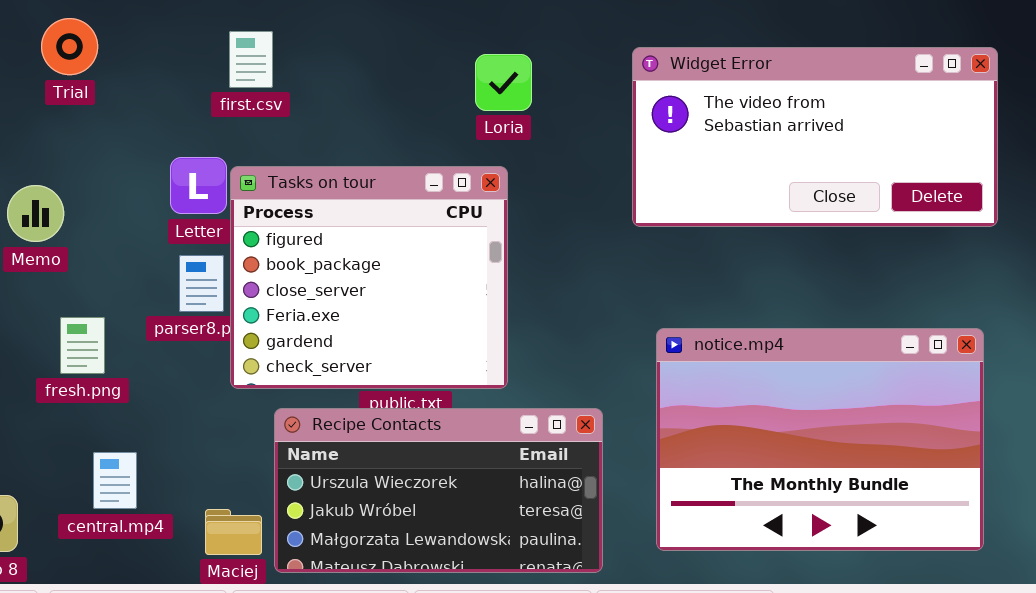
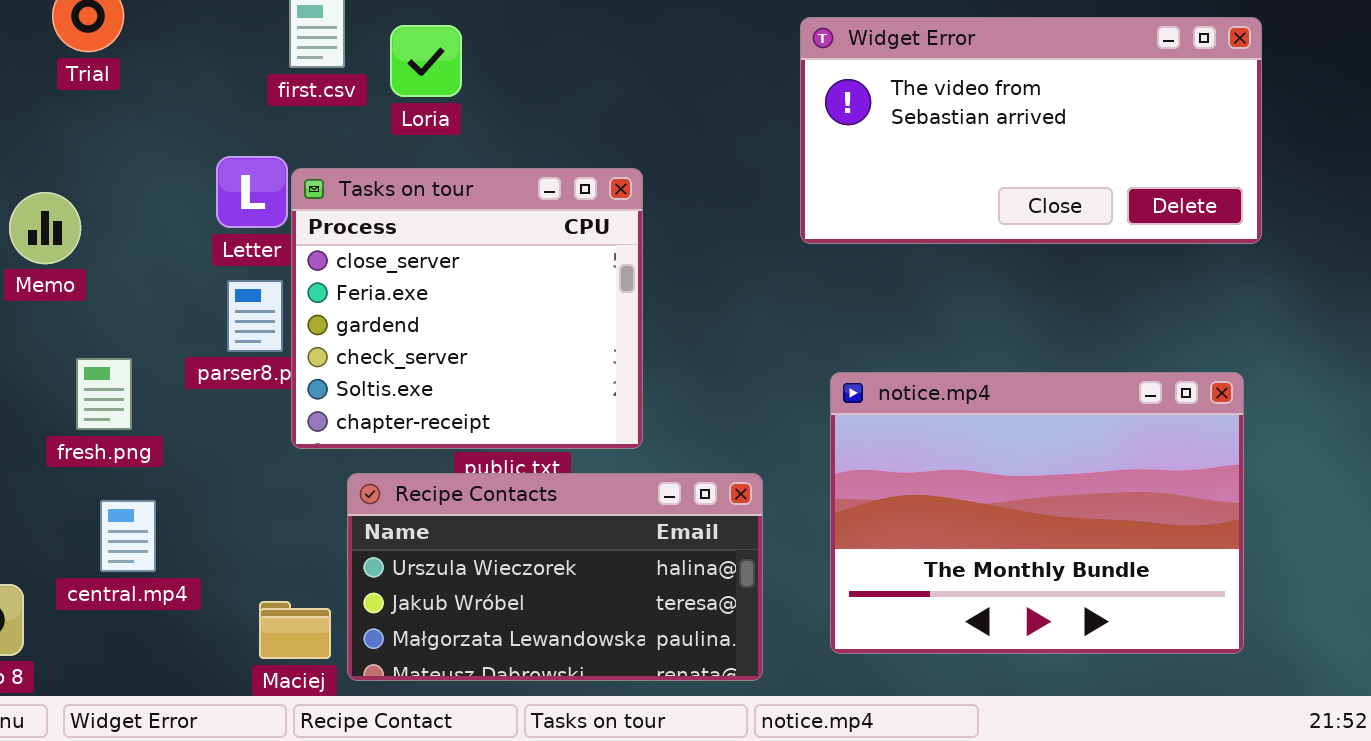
Loria: [475,54,532,111] -> [390,25,462,97], moved
Tasks on tour: [230,166,508,389] -> [291,168,643,449], scrolled down 2 rows
central.mp4: [93,452,137,509] -> [100,500,156,572], moved

